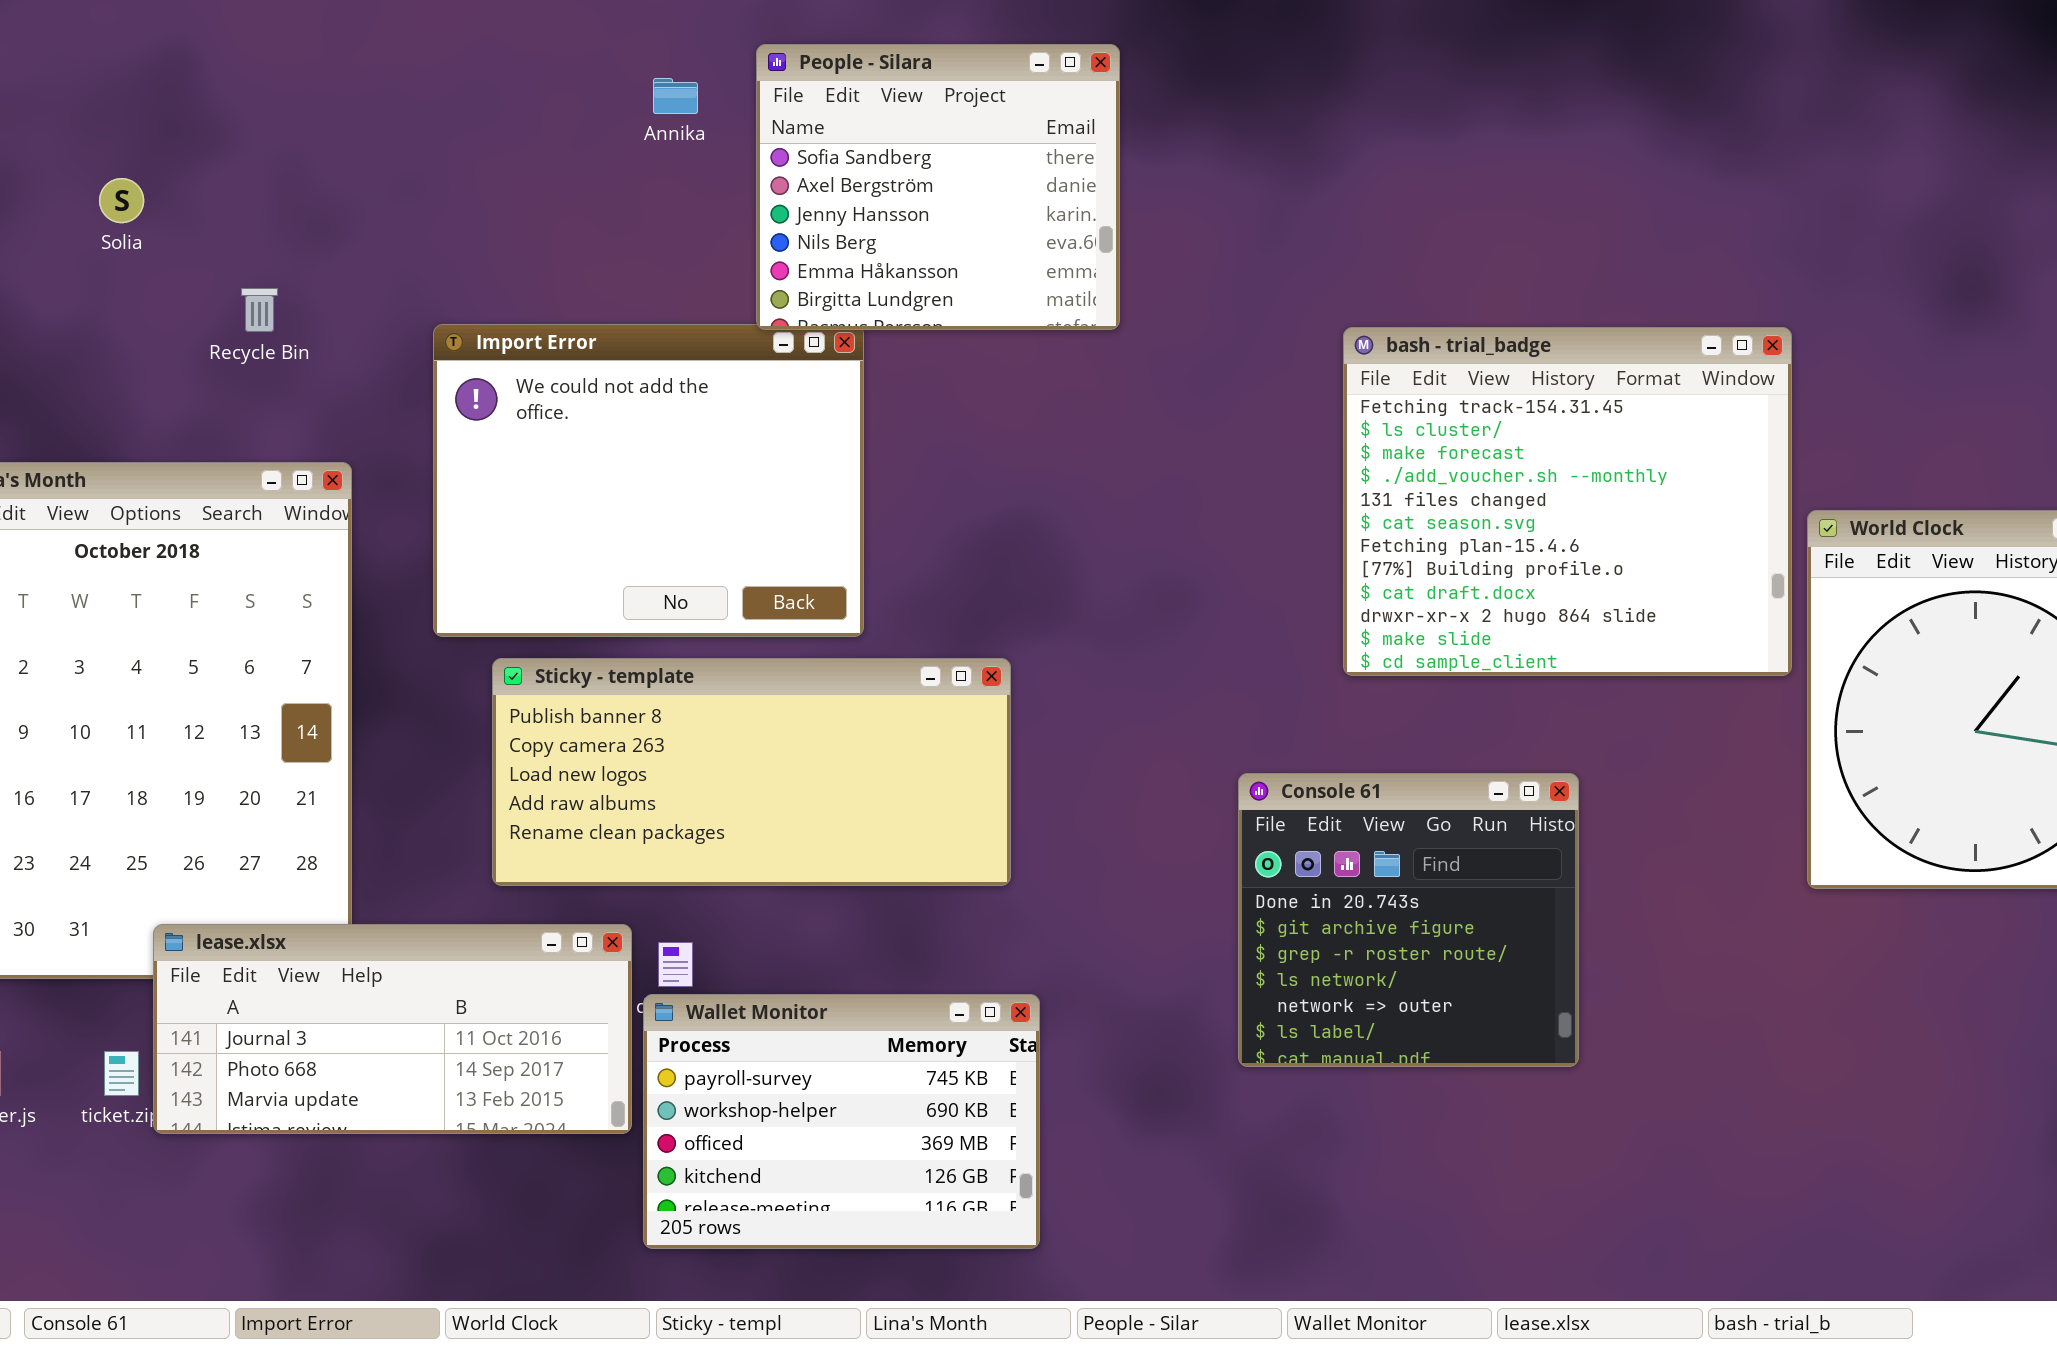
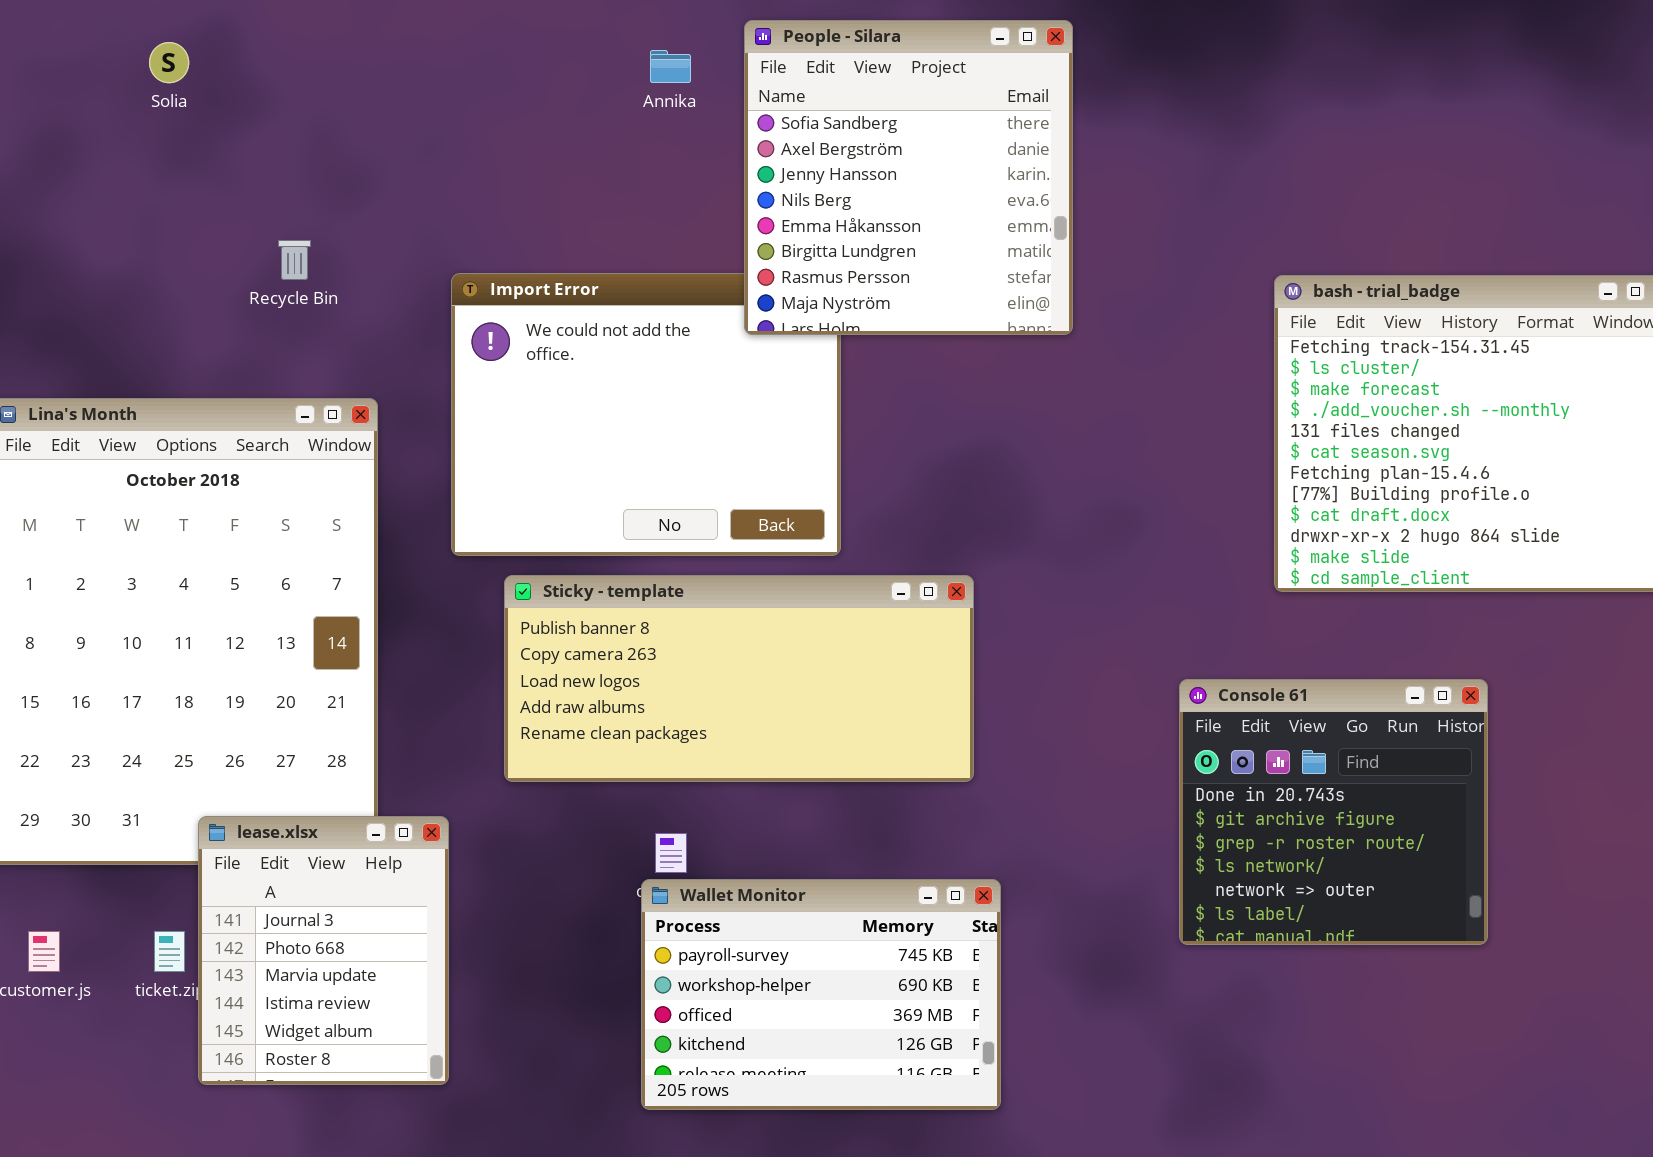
People - Silara: [756,44,1120,330] -> [744,20,1073,335], resized
Solia: [99,178,144,223] -> [149,42,189,83], moved
lease.xlsx: [153,924,632,1134] -> [198,816,449,1085], resized

